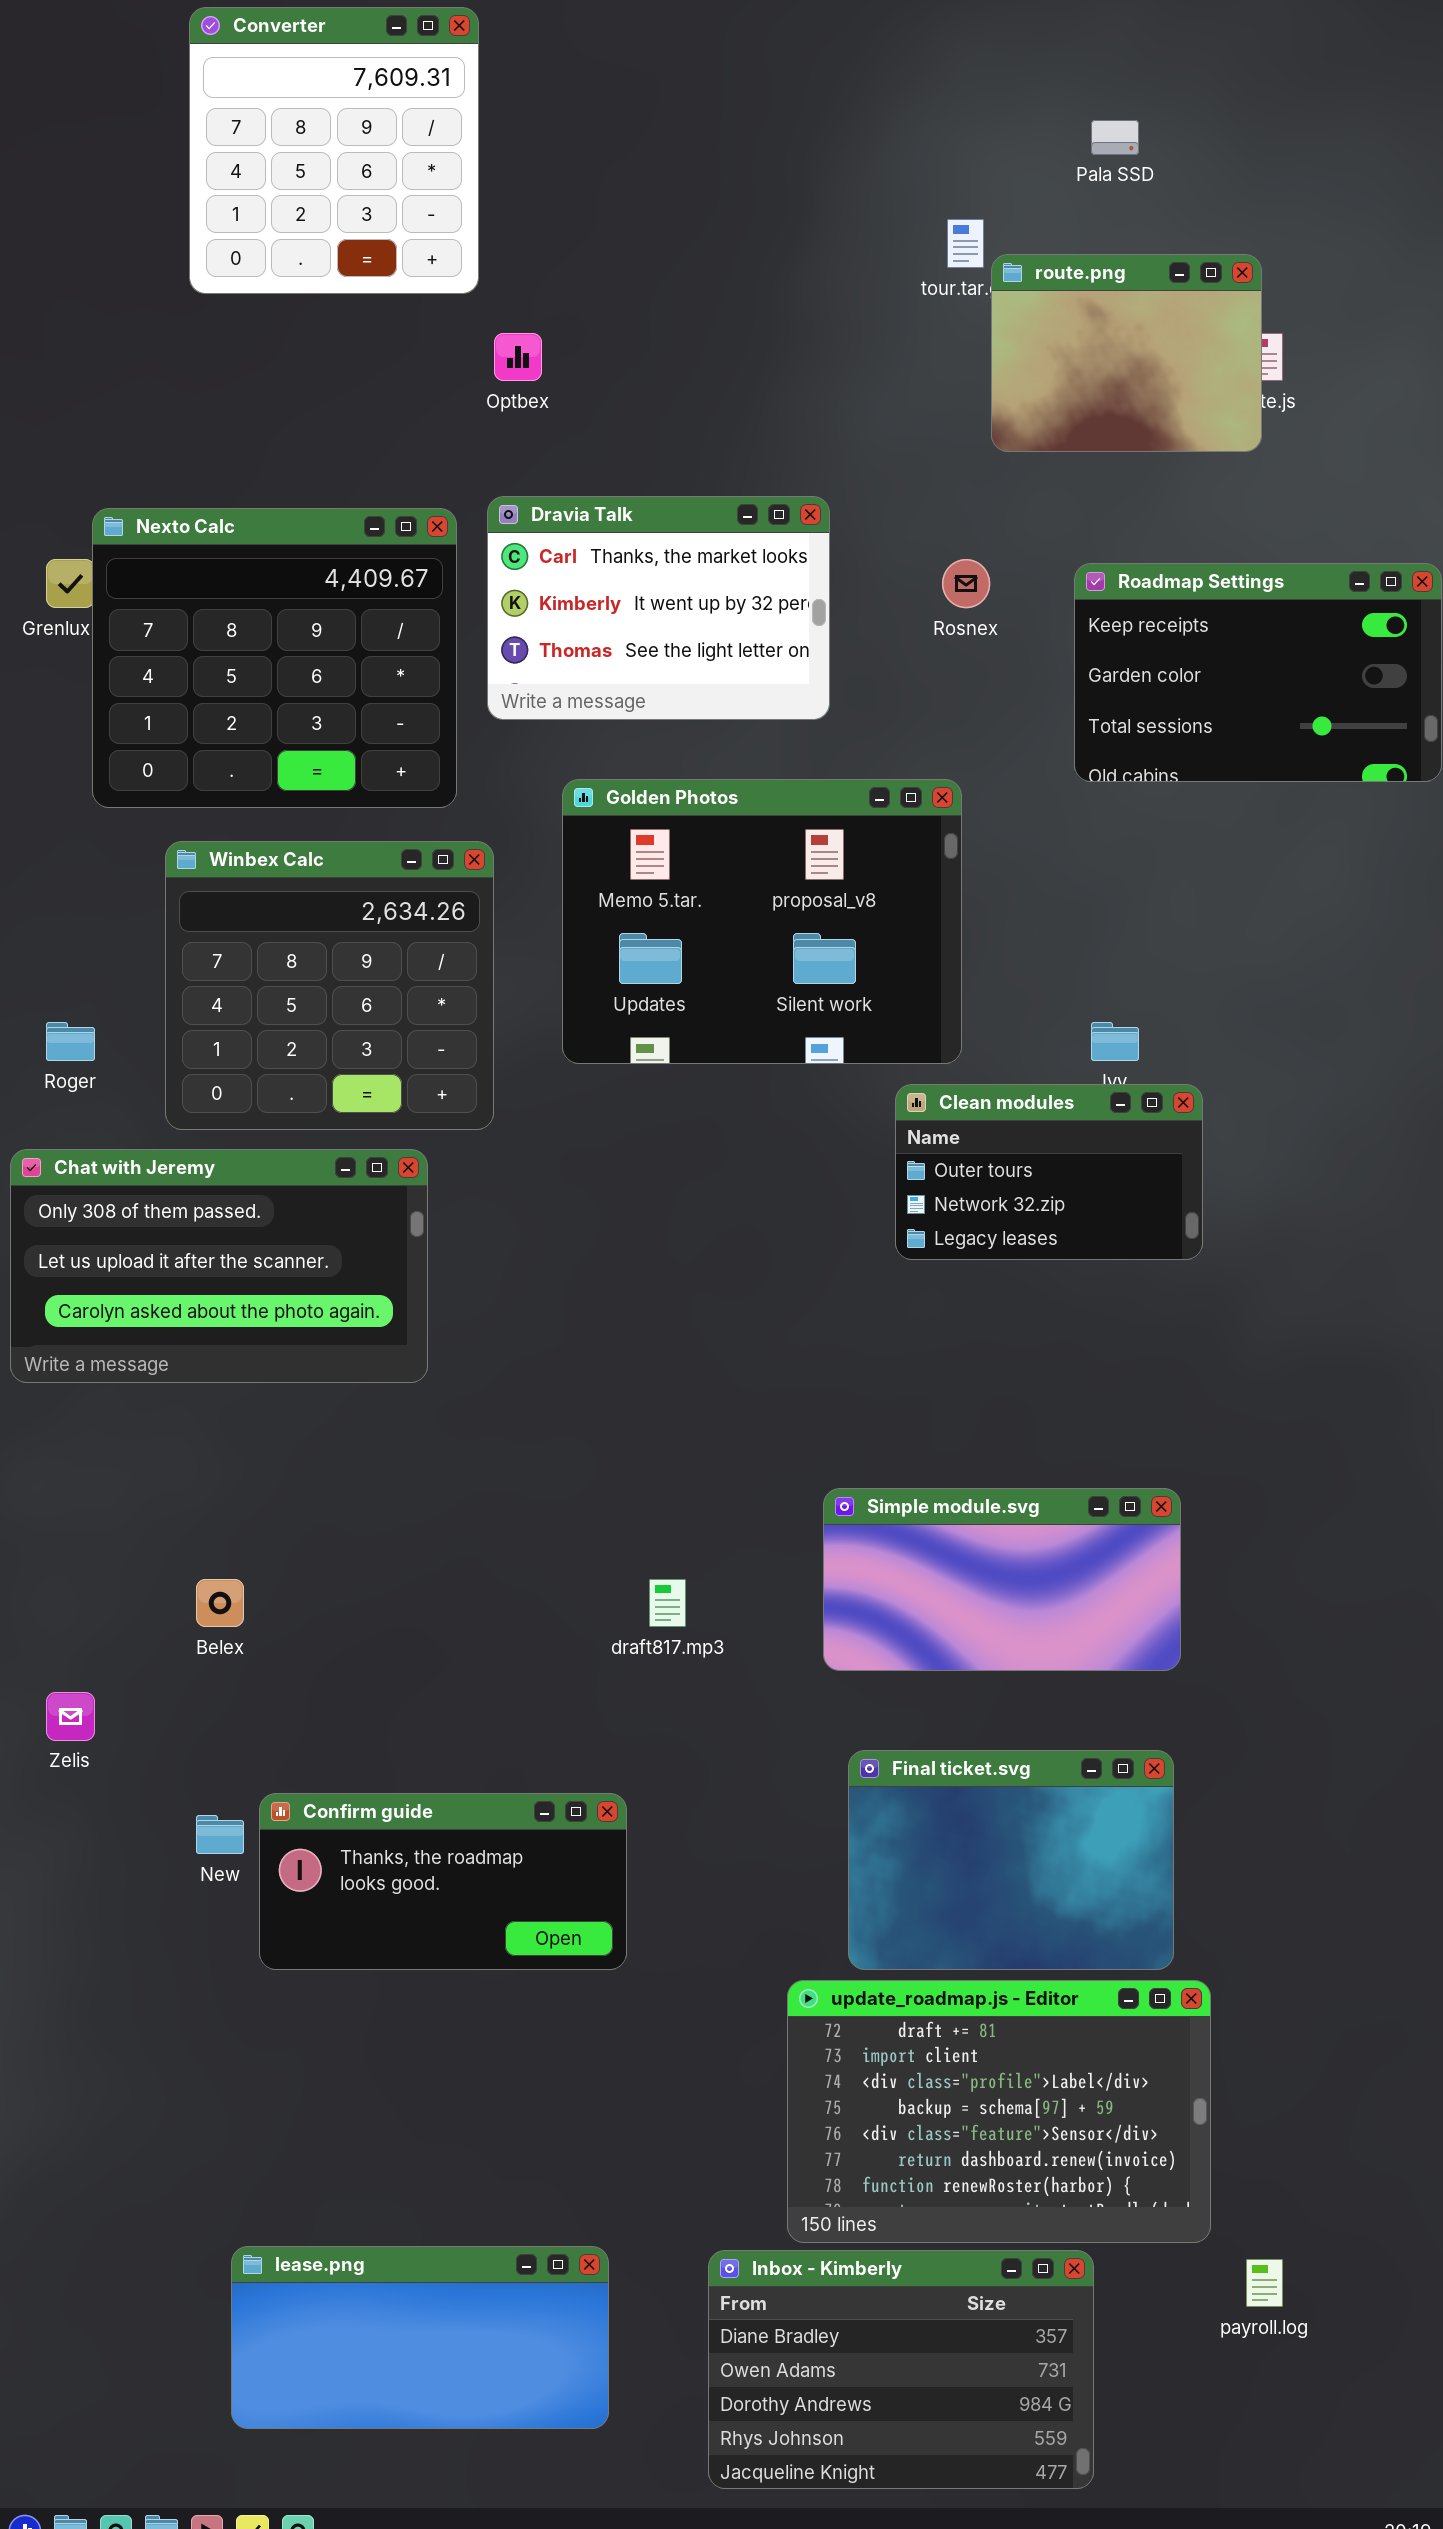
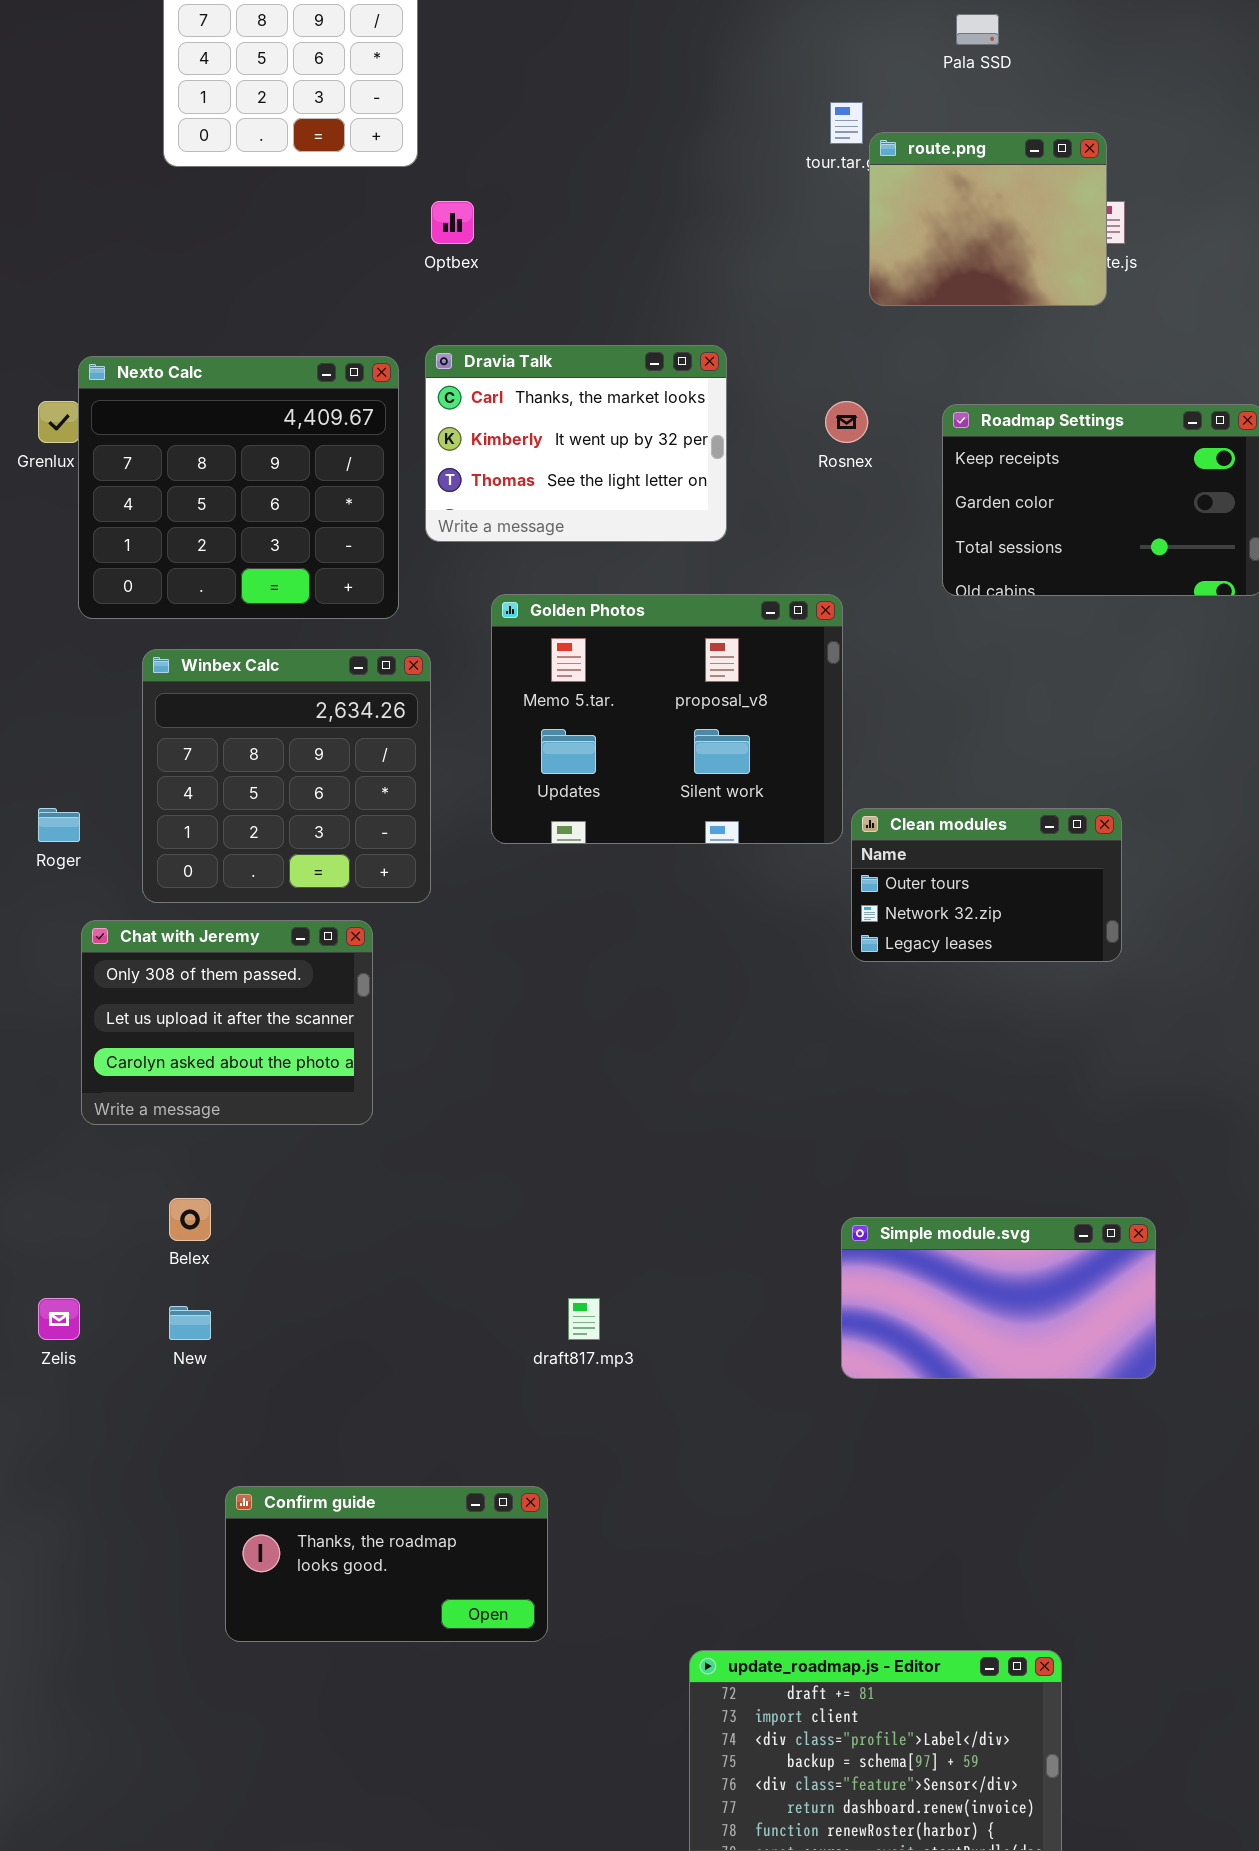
Clean modules: [895,1084,1203,1260] -> [851,808,1122,962], moved
Chat with Jeremy: [10,1149,428,1383] -> [81,920,373,1125], resized
Simple module.svg: [823,1488,1181,1671] -> [841,1217,1156,1379], moved
Belex: [196,1579,244,1627] -> [169,1198,211,1241], moved
Zelis: [46,1692,95,1741] -> [38,1298,80,1340], moved
Final ticket.svg: [848,1750,1174,1970] -> none, closed
New: [196,1815,244,1854] -> [169,1306,211,1340], moved

